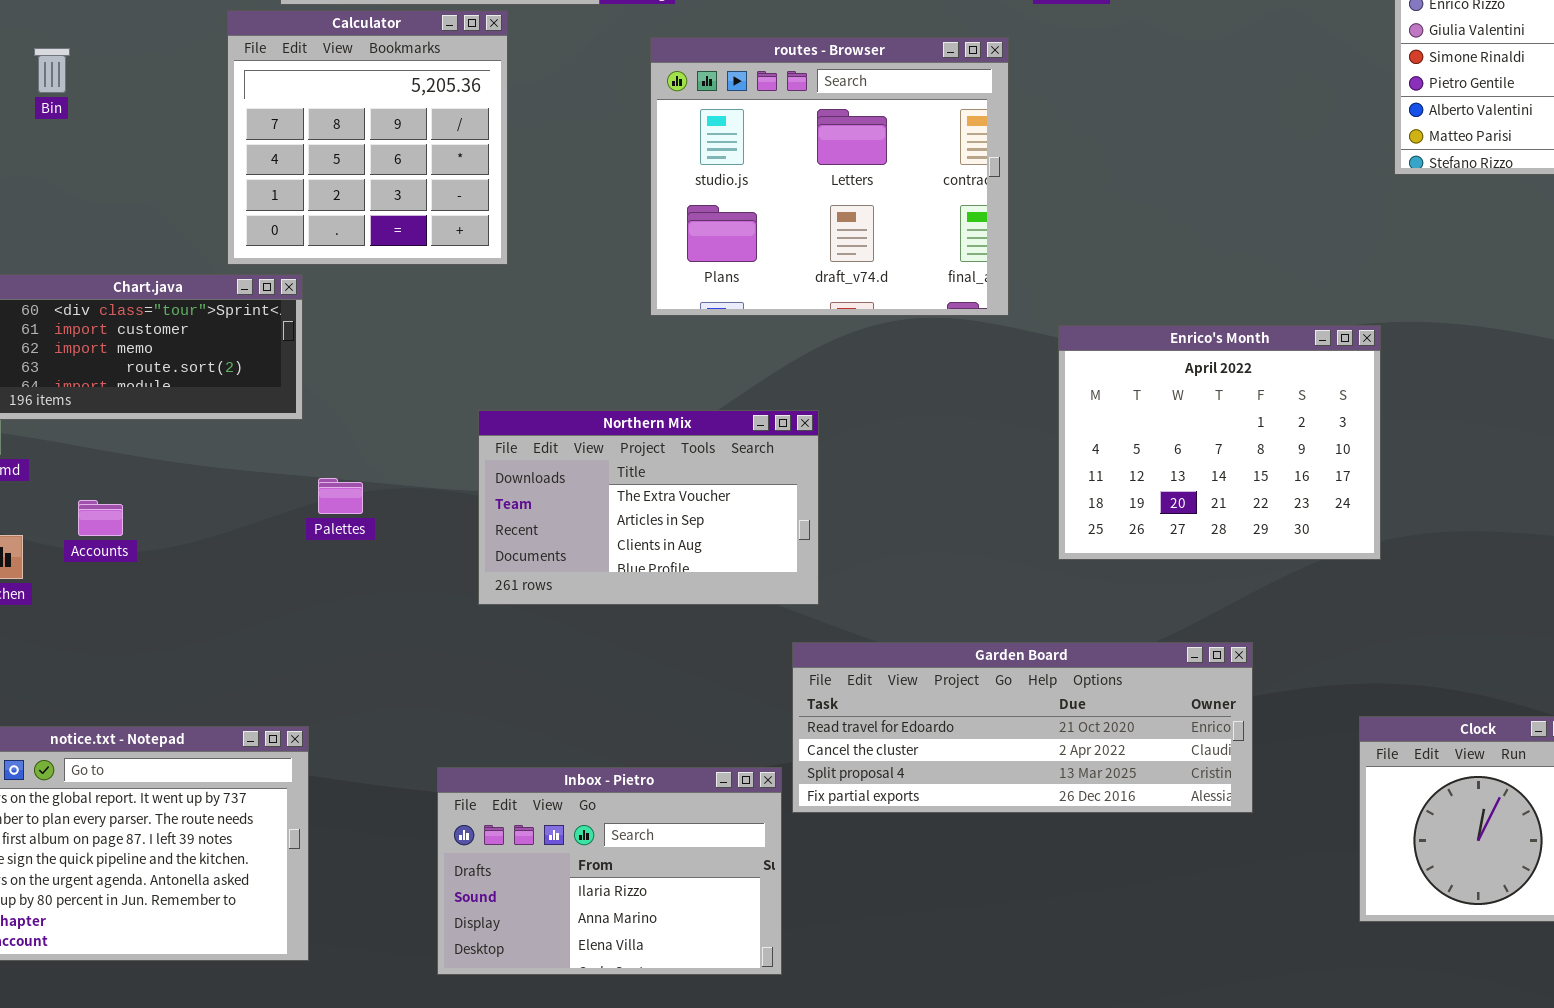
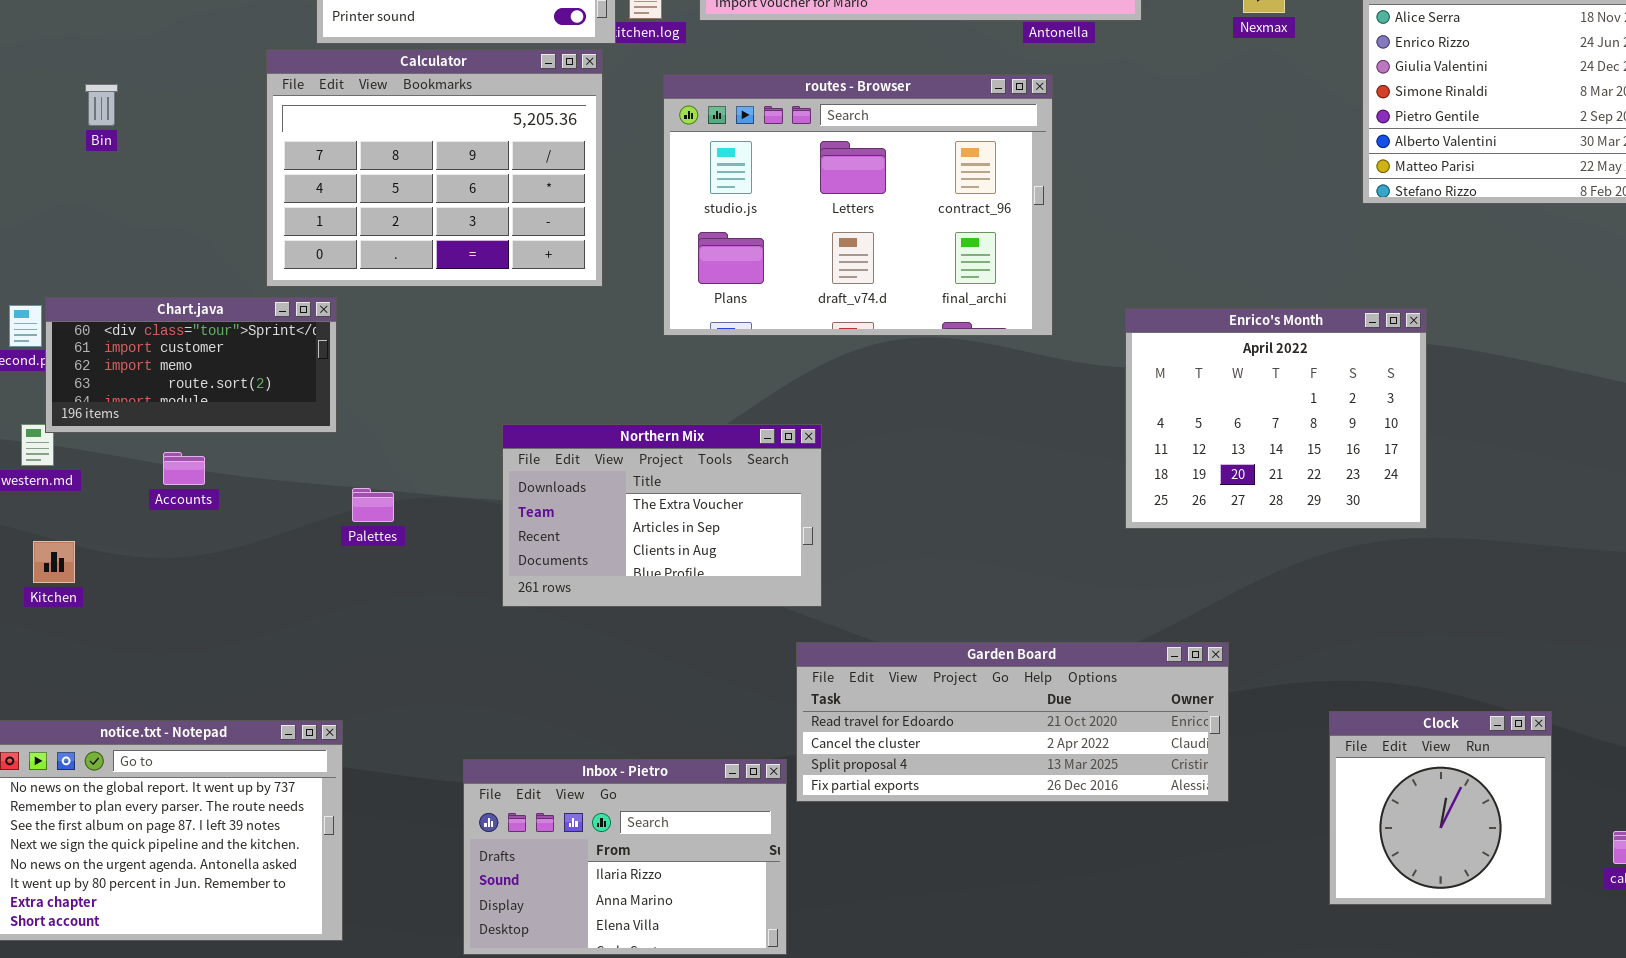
Calculator: [227,10,508,265] -> [266,49,603,287], resized
routes - Browser: [650,37,1009,316] -> [663,74,1053,336], resized
Enrico's Month: [1058,325,1381,560] -> [1125,308,1427,529], moved
Accounts: [78,500,123,536] -> [163,452,205,485], moved

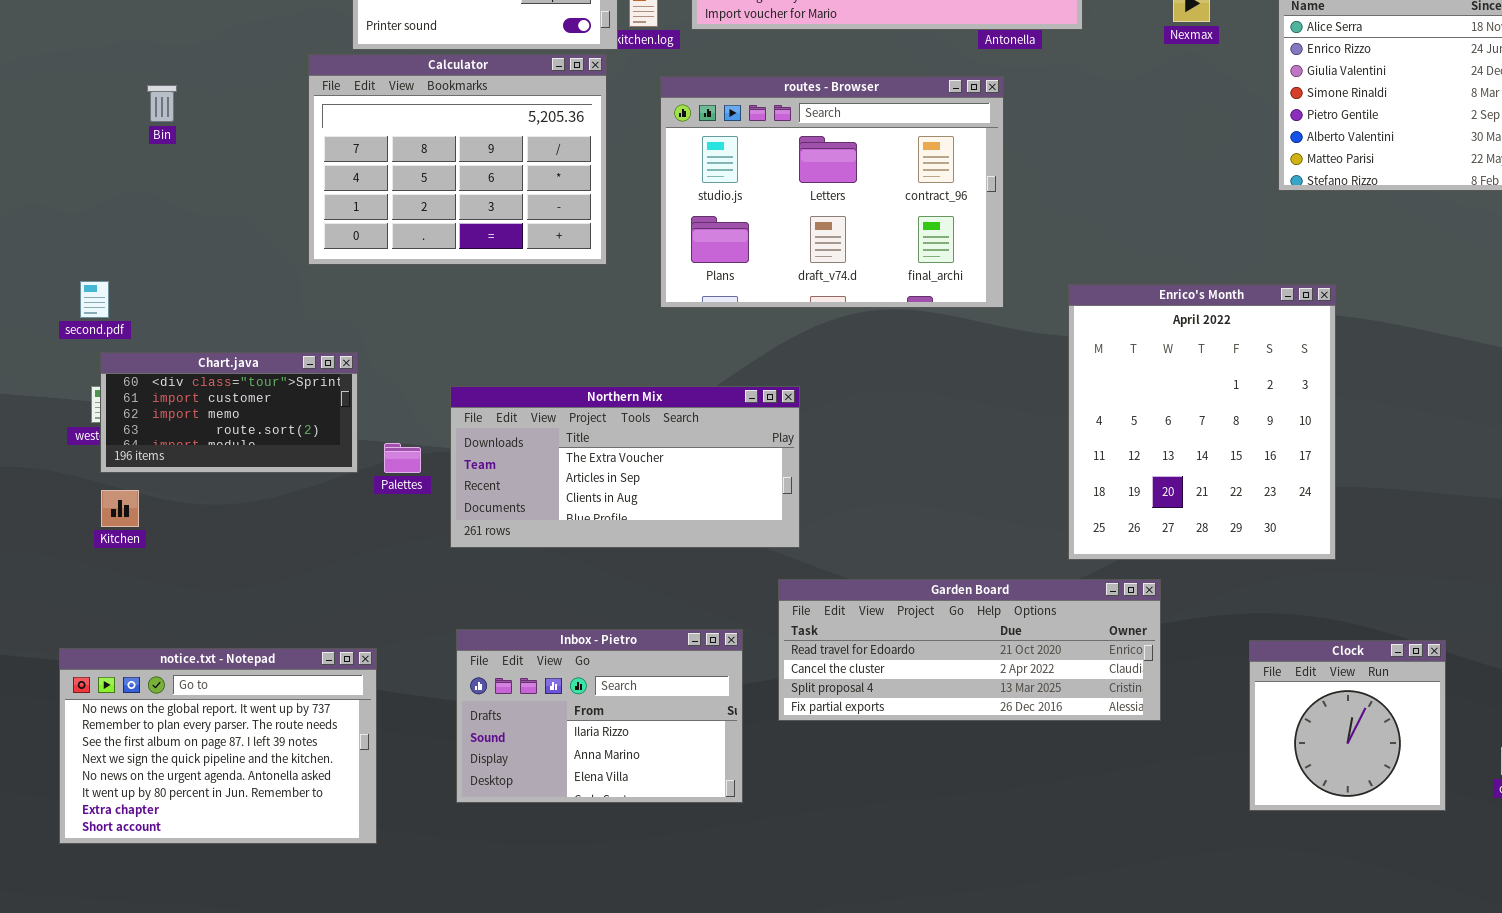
Chart.java: [45,297,337,433] -> [100,352,358,473], moved
Enrico's Month: [1125,308,1427,529] -> [1068,284,1336,560], resized
Northern Mix: [502,424,822,607] -> [450,386,800,548], resized
Inbox - Pietro: [463,759,787,955] -> [456,629,743,803], moved

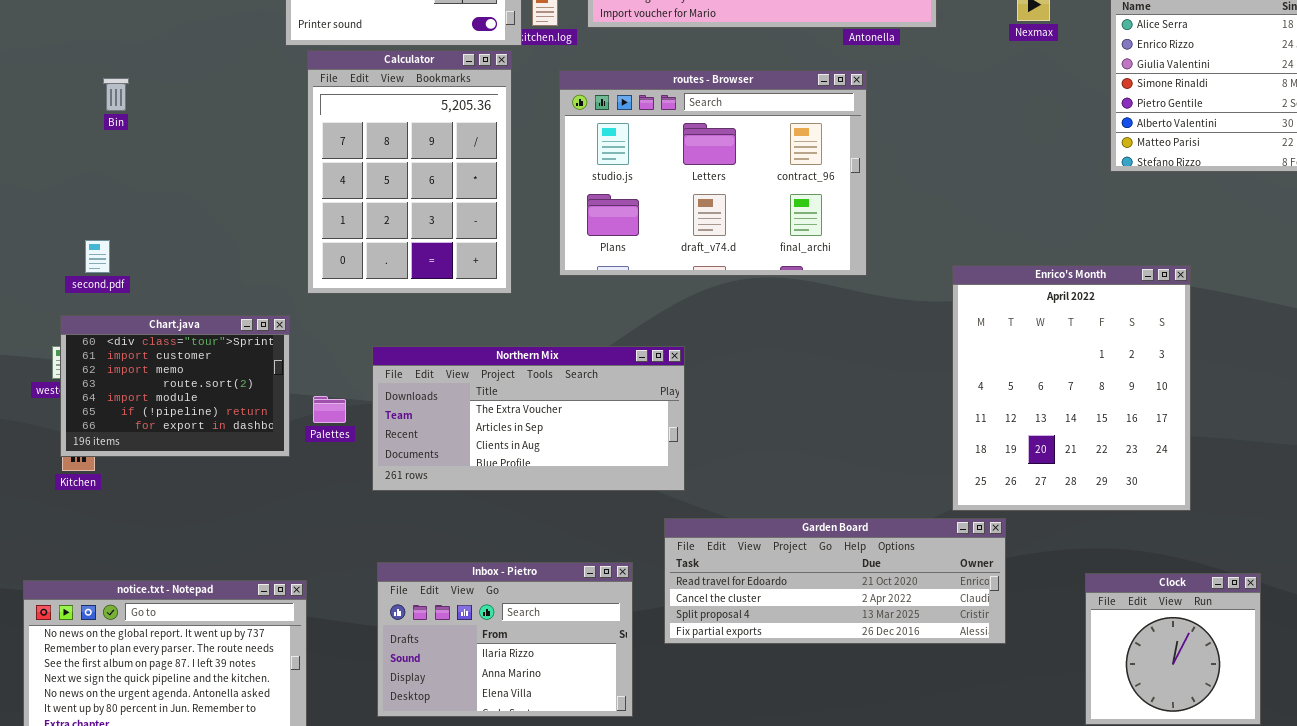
Calculator: [308,54,607,265] -> [307,50,512,294], resized
second.pdf: [80,281,109,318] -> [85,240,110,273], moved
Enrico's Month: [1068,284,1336,560] -> [952,265,1191,511], moved
Chart.java: [100,352,358,473] -> [60,315,290,457], resized

